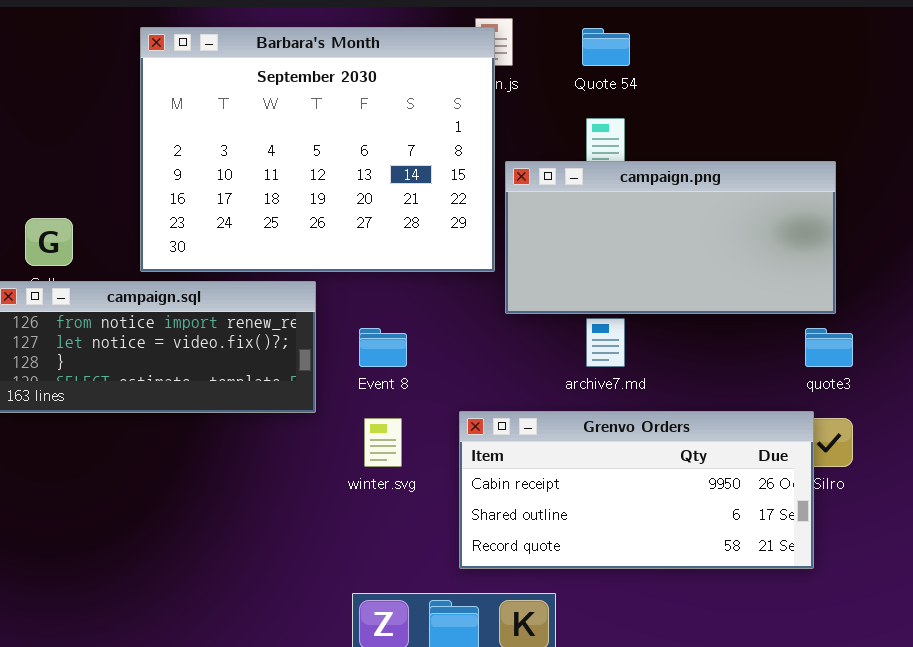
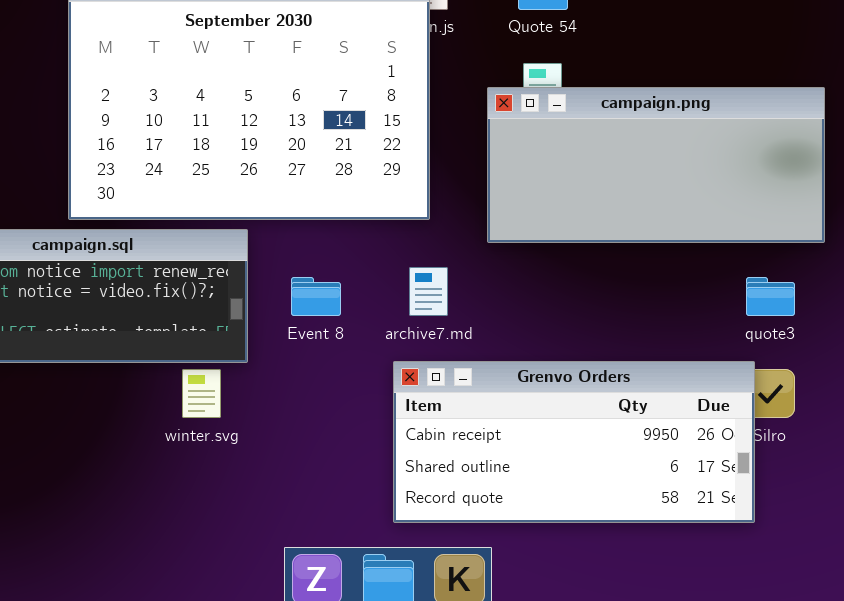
campaign.png: [505,161,836,314] -> [487,87,825,243], moved
archive7.md: [586,318,625,367] -> [409,267,448,316], moved
winter.svg: [364,418,402,467] -> [182,369,221,418], moved

